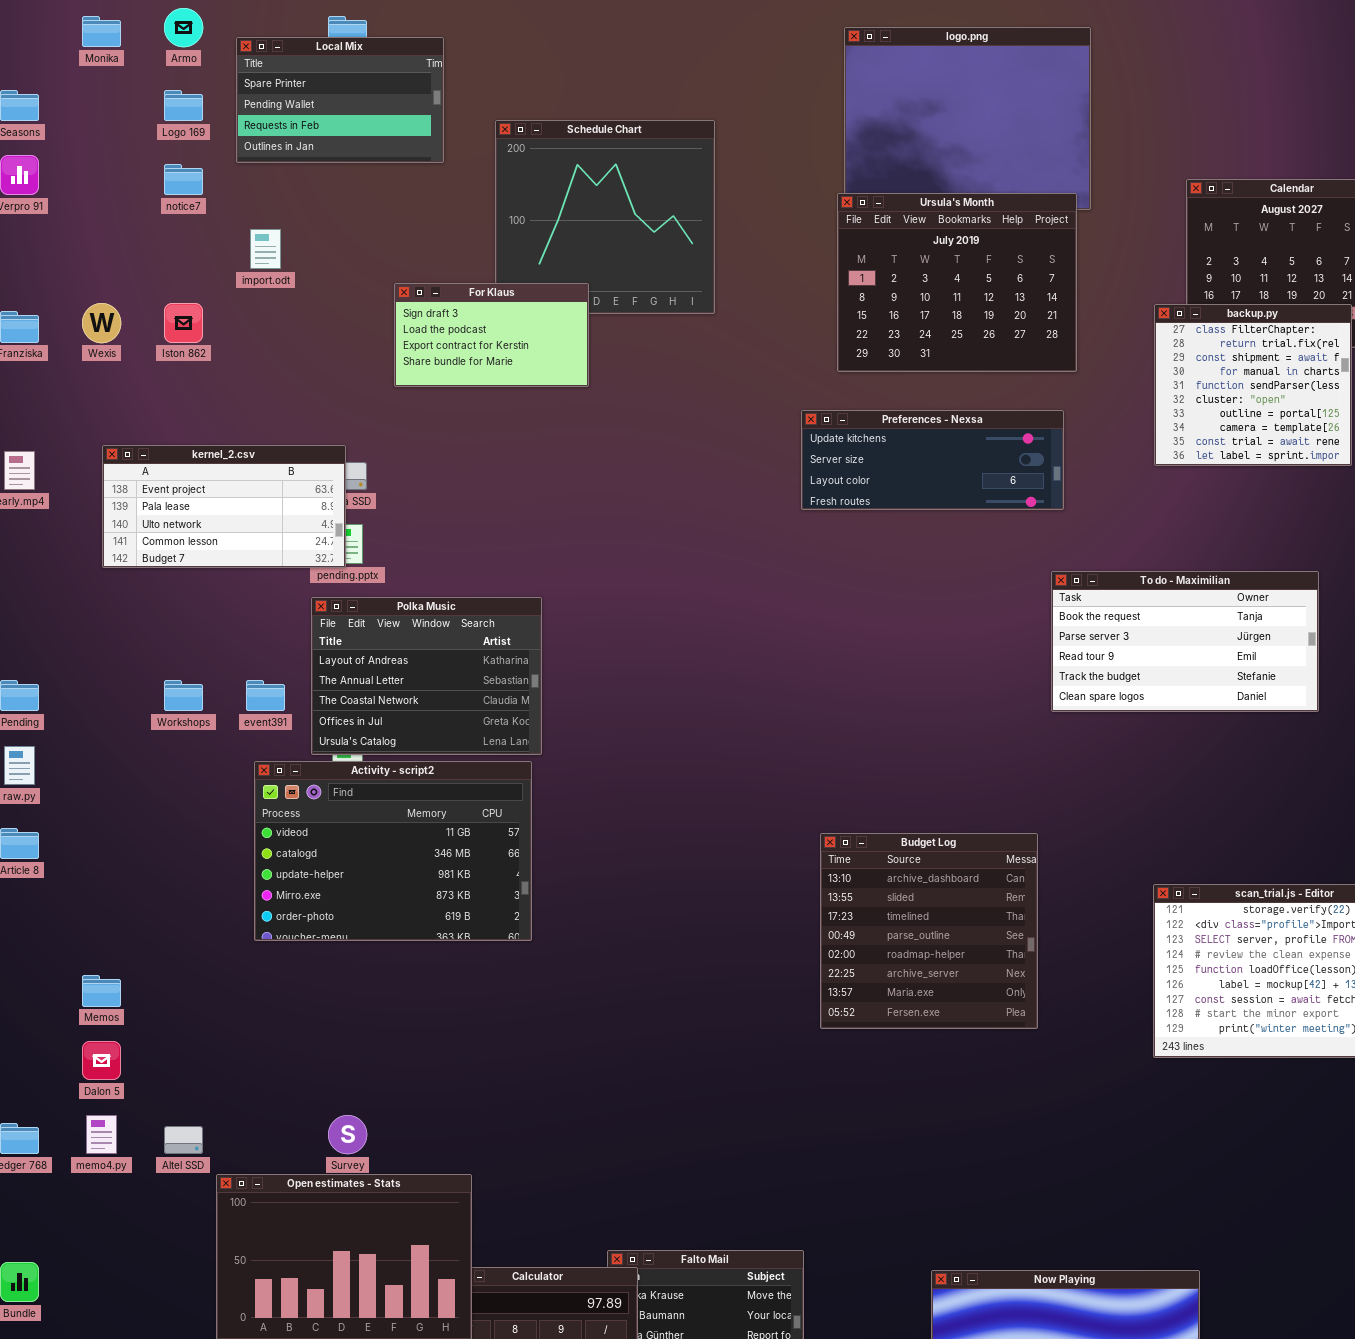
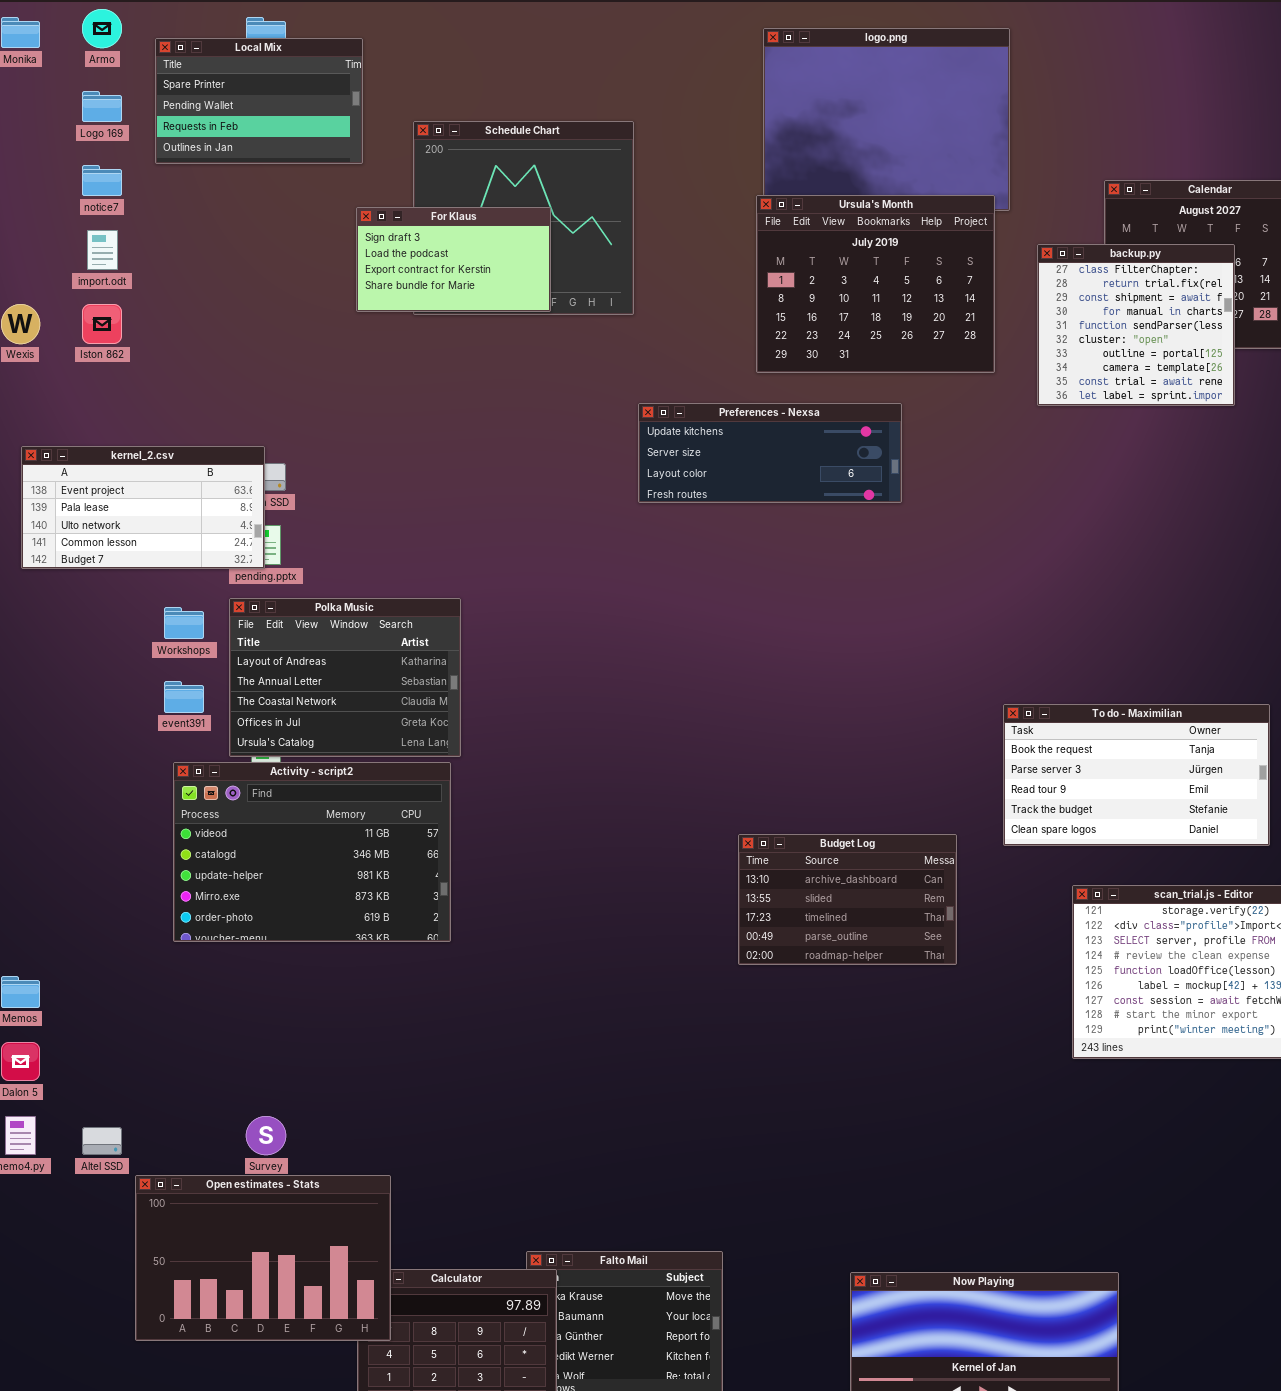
import.odt: [250,229,281,269] -> [87,230,118,270], moved
For Klaus: [394,283,589,387] -> [356,207,551,312], moved
backup.py: [1154,304,1352,466] -> [1037,244,1235,406], moved
Preferences - Nexsa: [801,410,1064,510] -> [638,403,902,503], moved
To do - Maximilian: [1051,571,1319,712] -> [1003,704,1270,846], moved
Workshops: [164,680,203,711] -> [164,607,204,639], moved
Budget Log: [820,833,1038,1029] -> [738,834,957,965], resized

